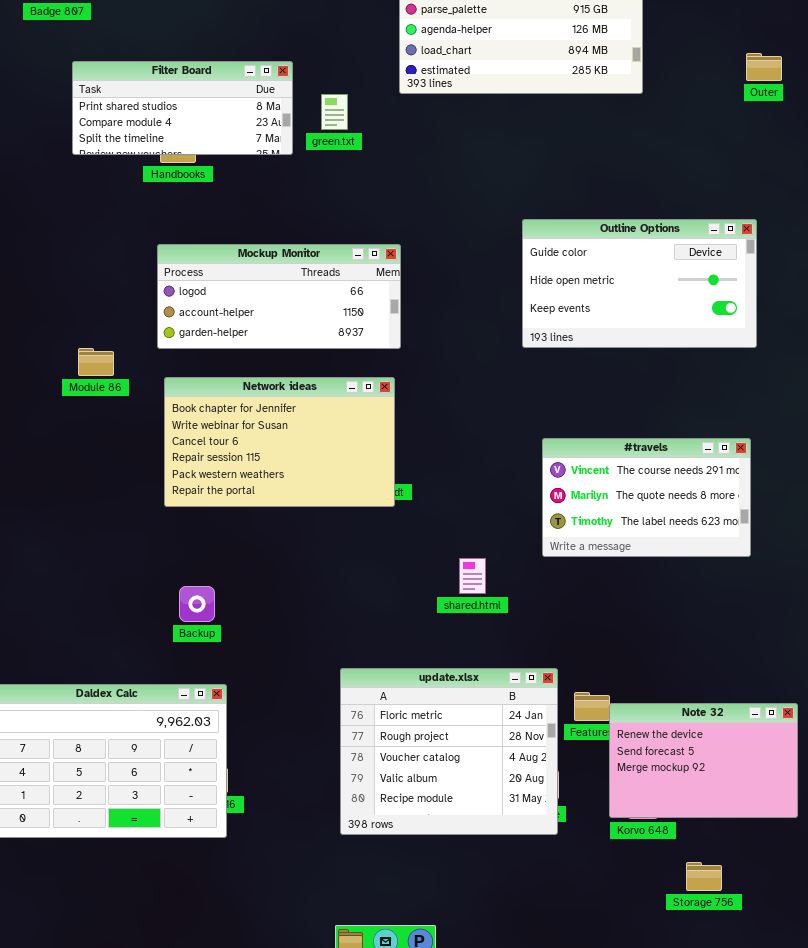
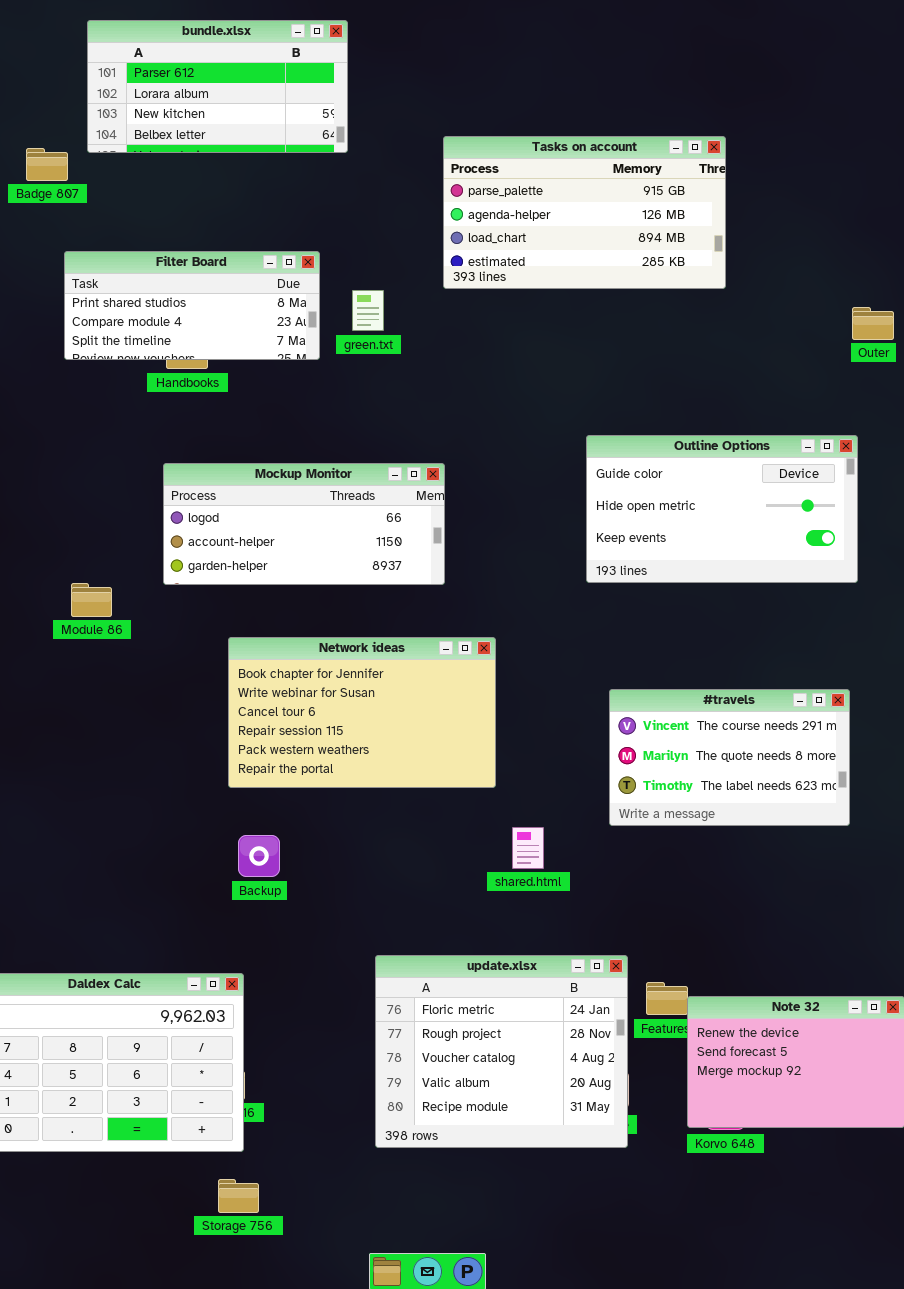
Outer: [746,53,782,81] -> [852,307,894,340], moved
Network ideas: [164,377,395,507] -> [228,637,496,788], moved
Backup: [179,586,215,622] -> [238,835,280,877], moved
Storage 756: [686,862,722,891] -> [218,1179,259,1213], moved

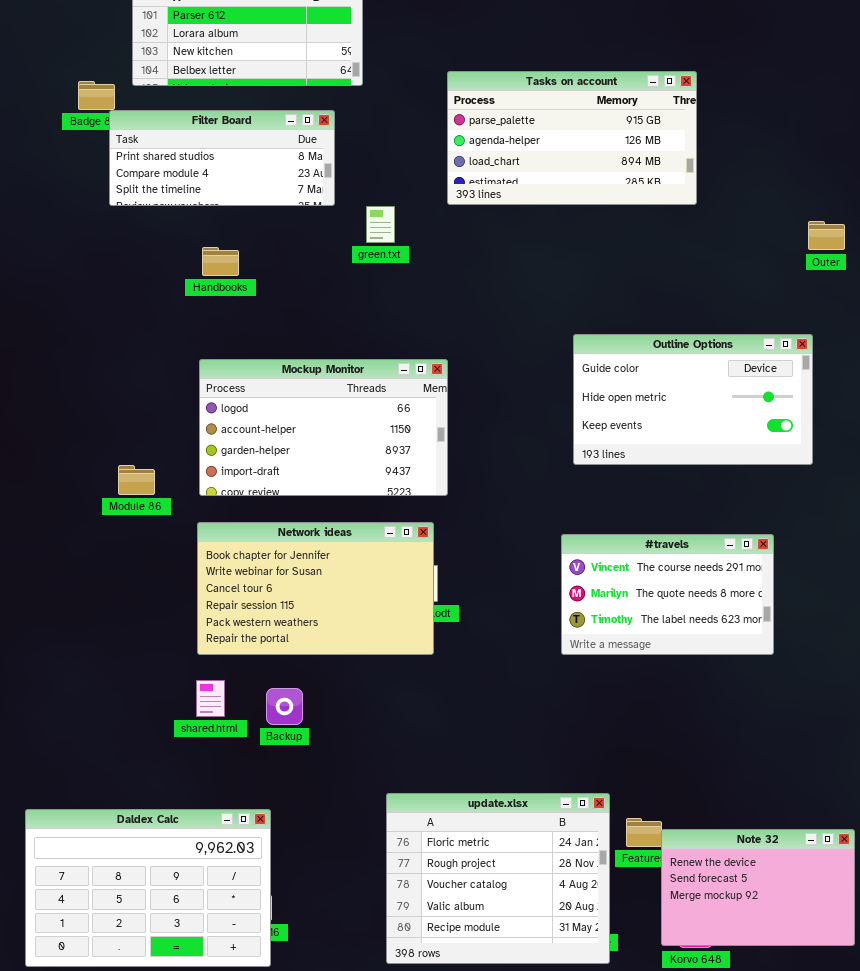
Filter Board: [64,251,320,360] -> [109,110,335,206], moved
Mockup Monitor: [163,463,445,585] -> [199,359,448,496], resized
Network ideas: [228,637,496,788] -> [197,522,434,655], moved
#travels: [609,689,850,826] -> [561,534,774,655], moved
shared.html: [512,827,544,869] -> [196,680,225,717], moved

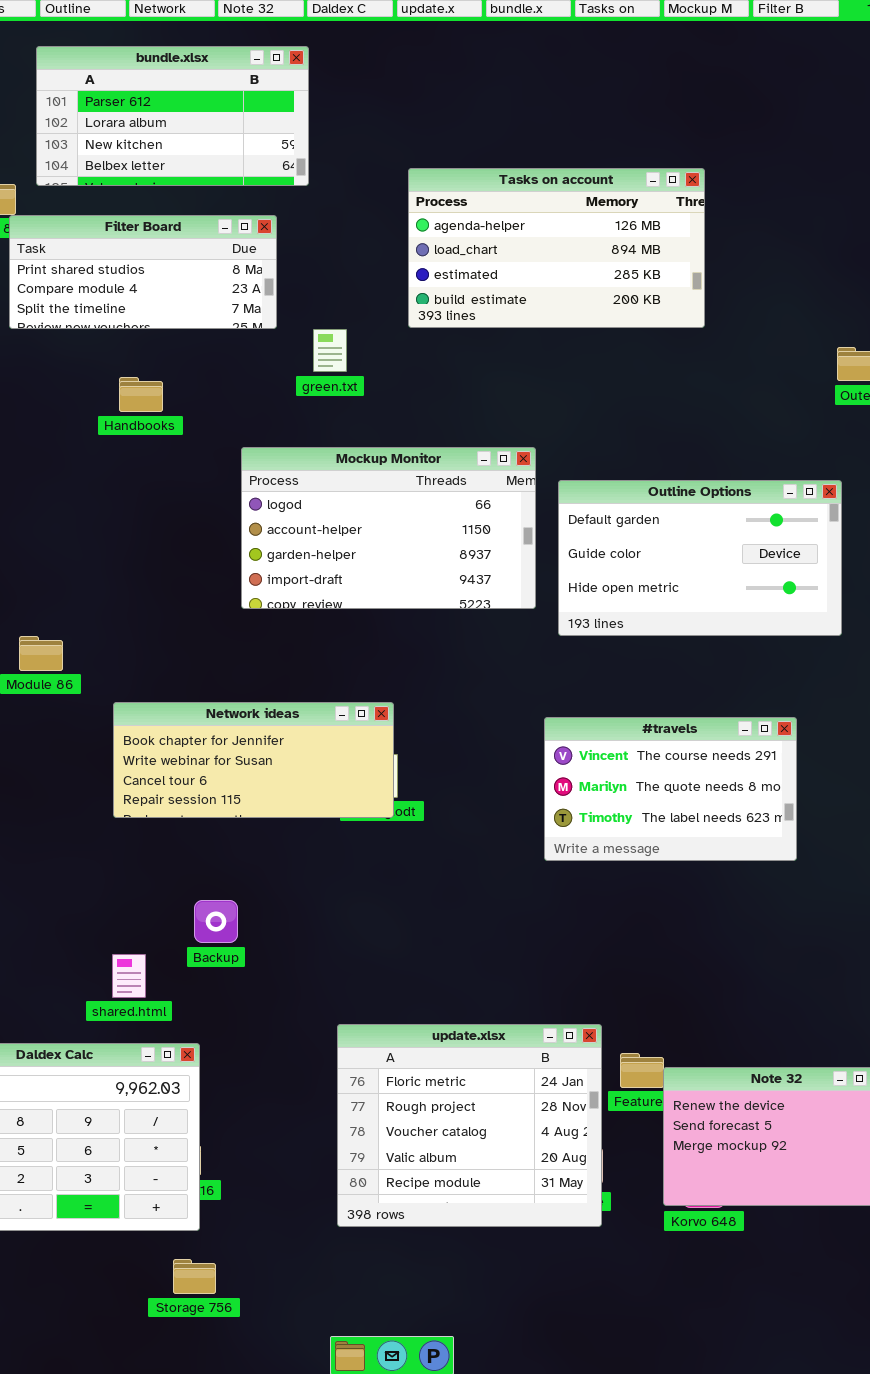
Tasks on account: [447,71,697,205] -> [408,168,705,328], scrolled down 1 row
Outline Options: [573,334,813,465] -> [558,480,842,636], scrolled up 1 row
Mockup Monitor: [199,359,448,496] -> [241,447,536,609], moved
Network ideas: [197,522,434,655] -> [113,702,394,818], resized
shared.html: [196,680,225,717] -> [112,954,146,998], moved

